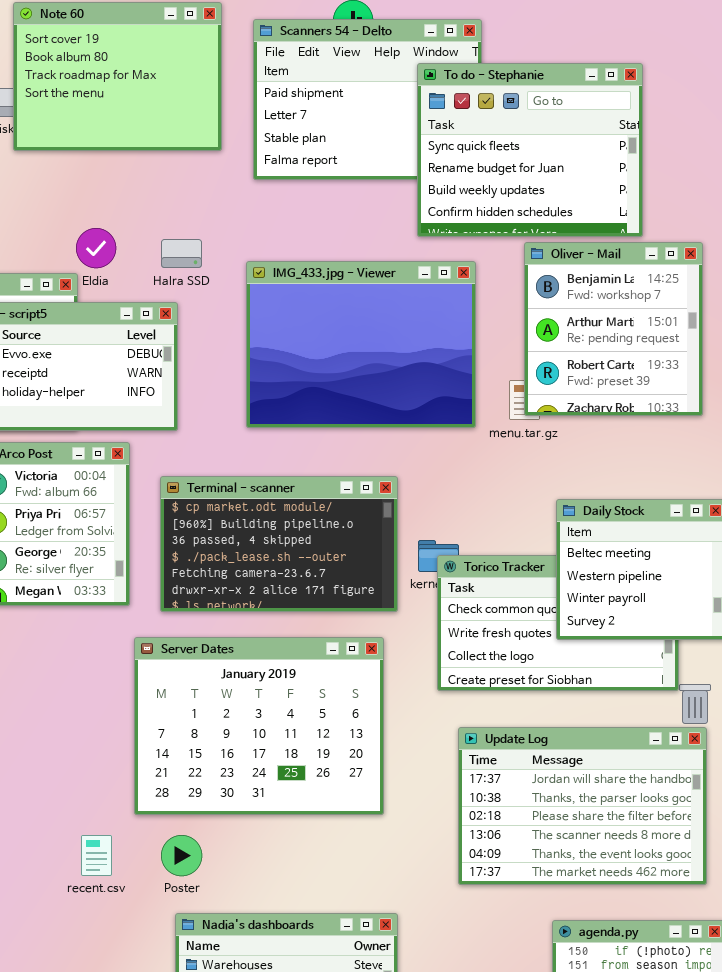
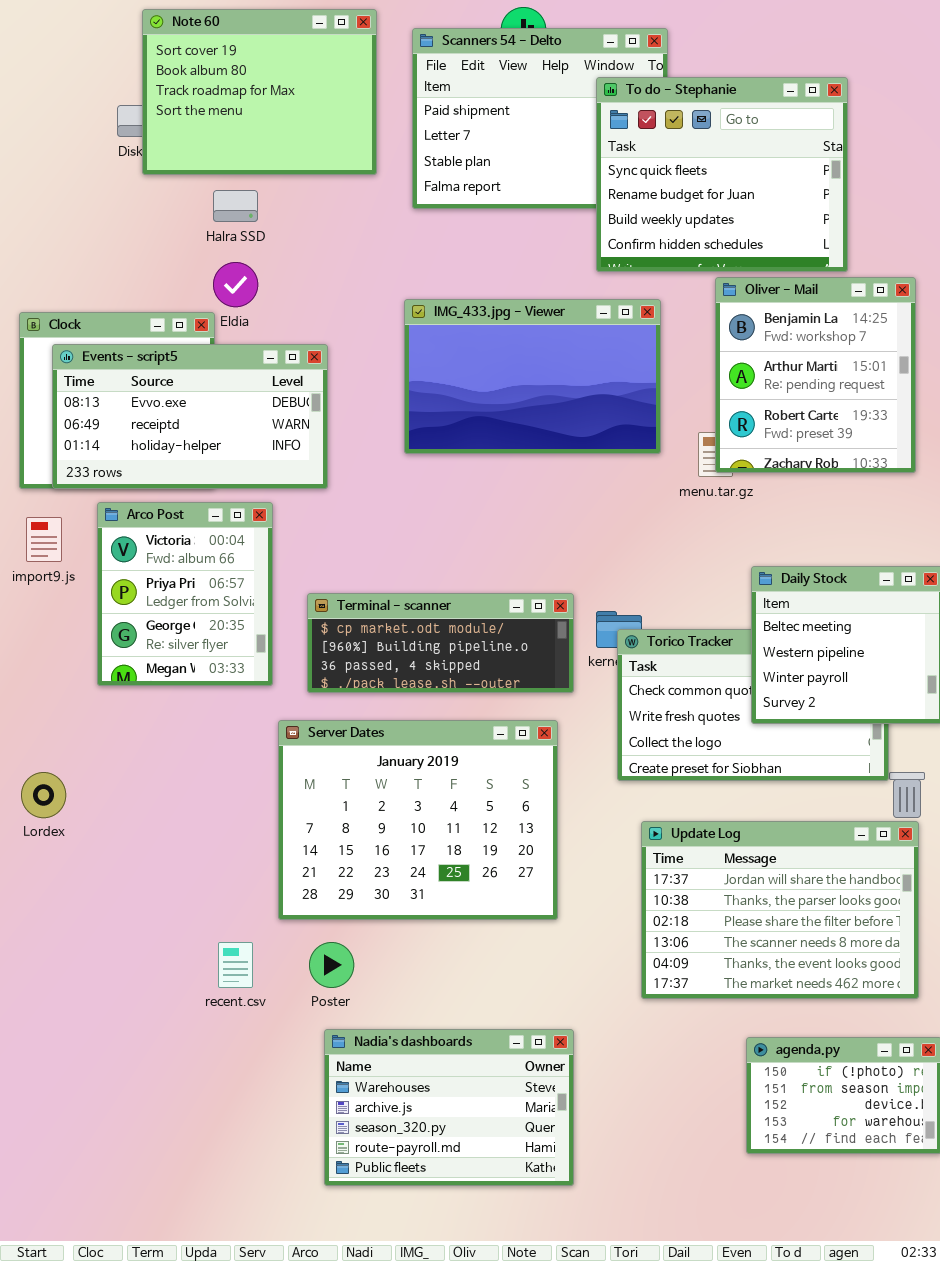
Halra SSD: [161,239,202,268] -> [213,190,258,222], moved
IMG_433.jpg - Viewer: [246,261,476,428] -> [404,299,661,454], resized
Terminal - scanner: [160,476,398,612] -> [307,593,574,693], resized

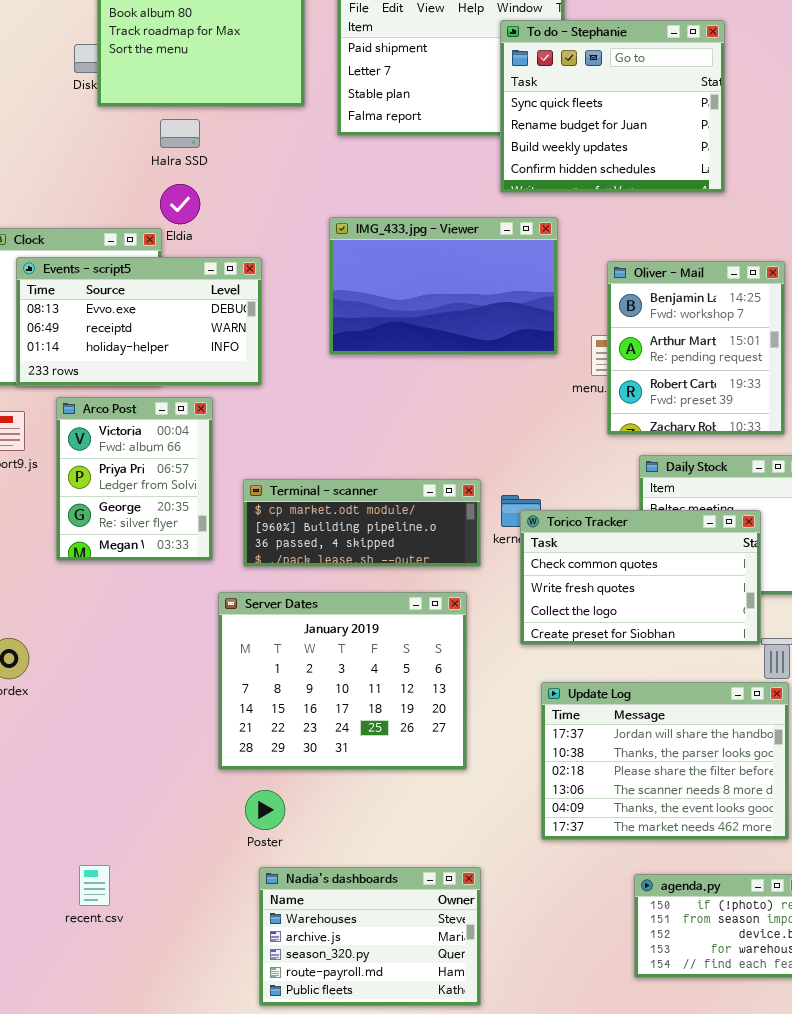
Oliver - Mail: [715,277,916,473] -> [607,261,785,435], moved
Torico Tracker: [617,629,889,781] -> [520,510,761,645], raised
recent.csv: [218,942,253,988] -> [79,865,110,906], moved

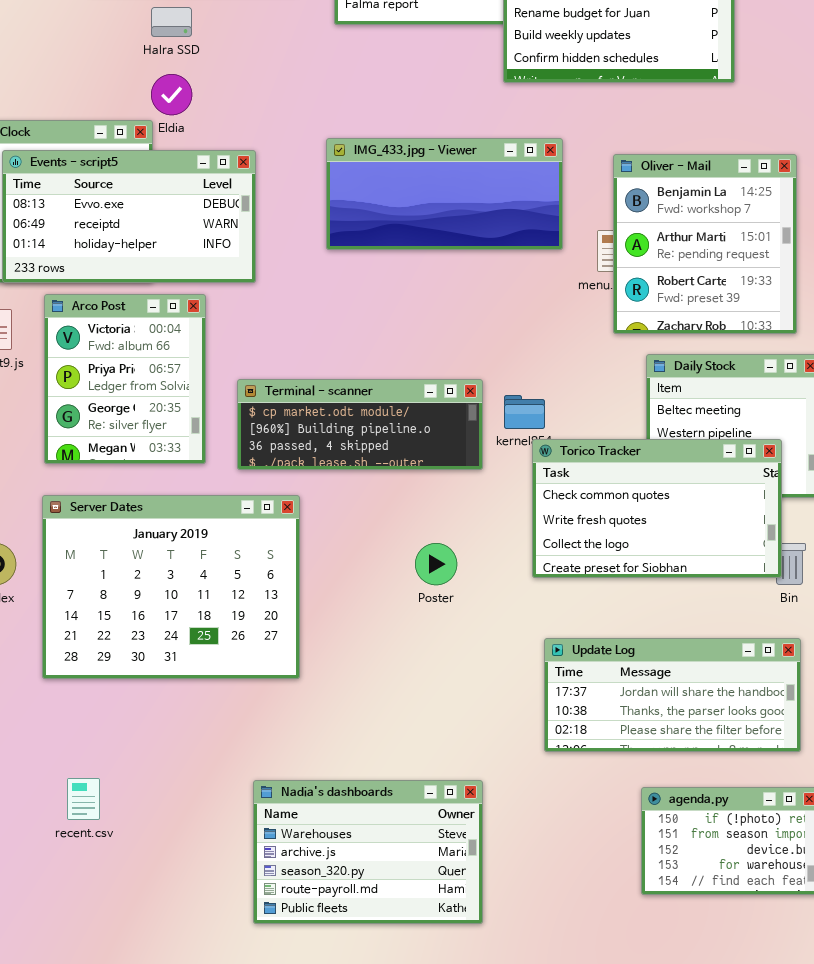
IMG_433.jpg - Viewer: [329,217,558,355] -> [326,138,563,250], resized
Torico Tracker: [520,510,761,645] -> [532,439,782,578], moved
Server Dates: [218,592,467,770] -> [42,495,300,679], moved
Update Log: [541,682,789,840] -> [544,638,801,752], resized
Poster: [245,790,285,830] -> [415,543,457,585], moved

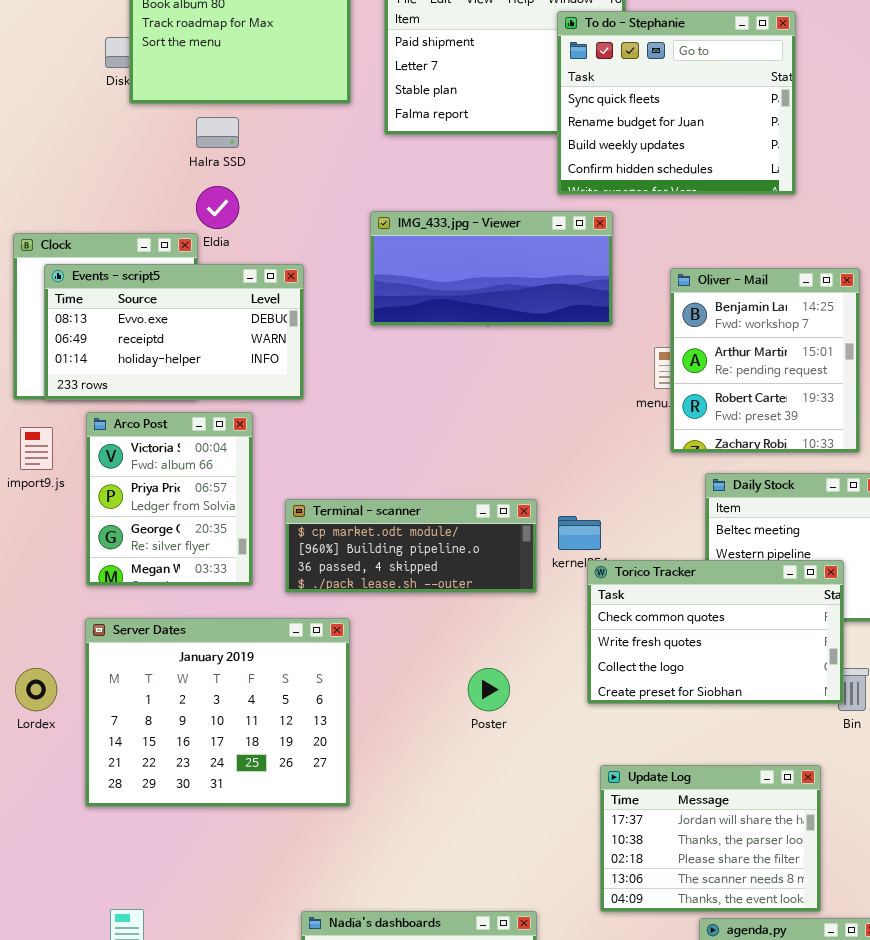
IMG_433.jpg - Viewer: [326,138,563,250] -> [370,211,613,326], moved
Update Log: [544,638,801,752] -> [600,765,821,912], resized

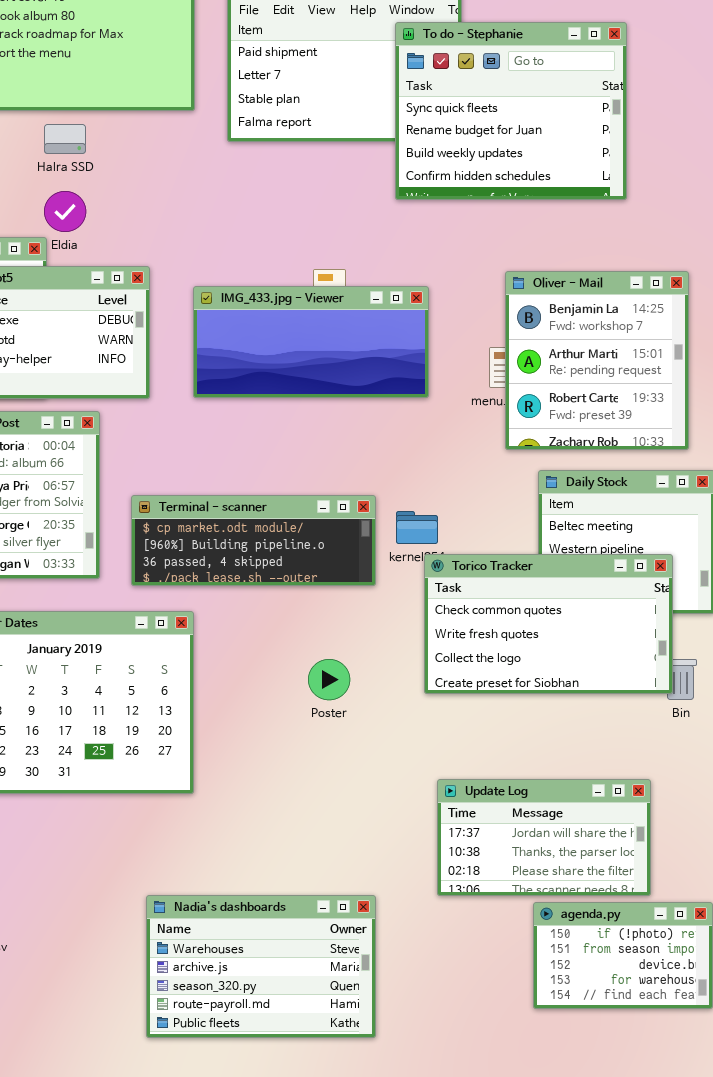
IMG_433.jpg - Viewer: [370,211,613,326] -> [193,286,429,398], moved
Update Log: [600,765,821,912] -> [437,779,651,896], resized

